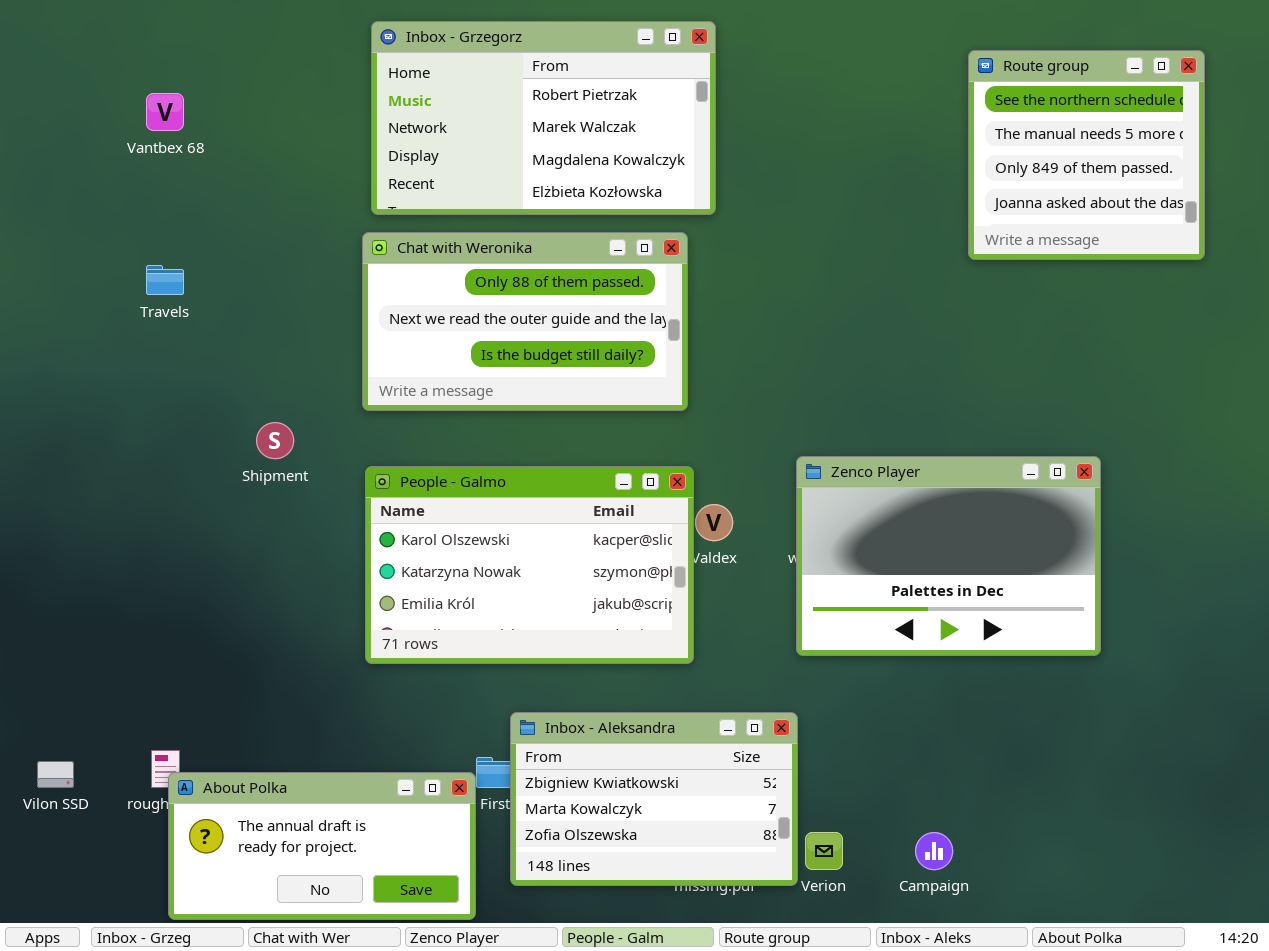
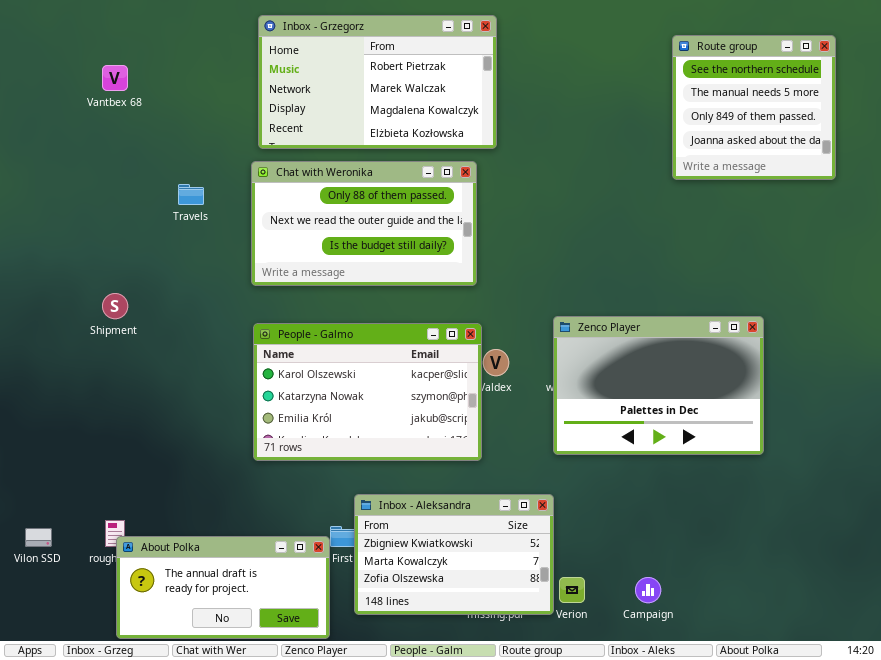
Travels: [146,265,184,295] -> [178,184,204,205], moved
Shipment: [256,422,294,459] -> [102,293,128,319], moved

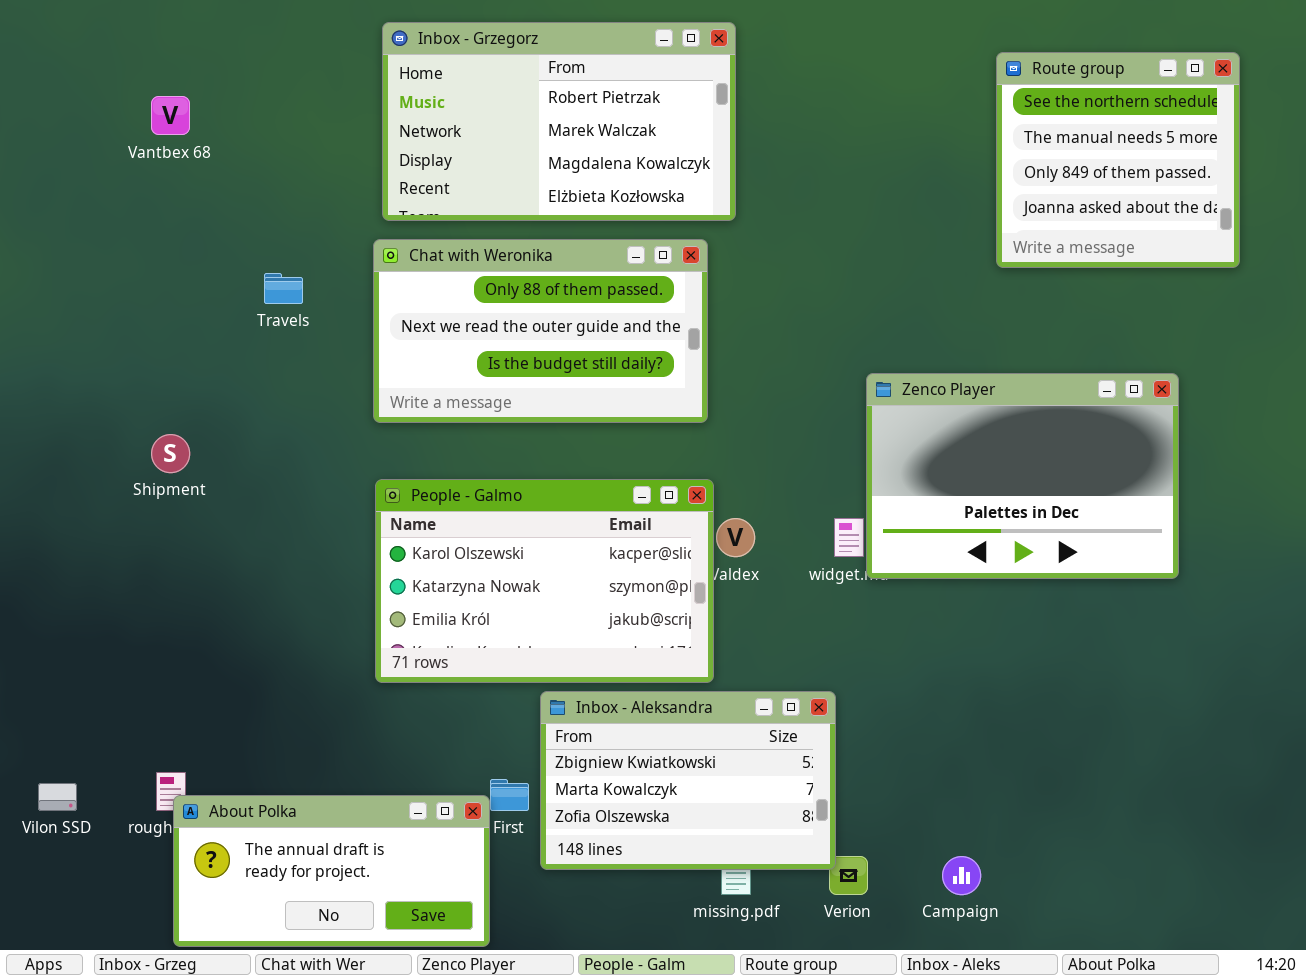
Zenco Player: [553,316,764,455] -> [866,373,1179,579], moved
Inbox - Aleksandra: [354,494,554,615] -> [540,691,836,870], moved

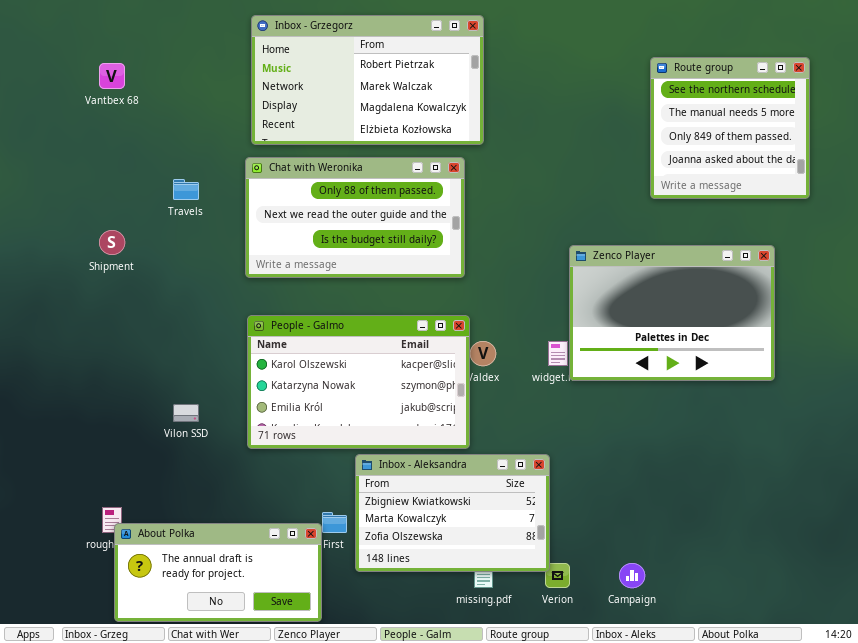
Route group: [996,52,1240,268] -> [650,57,810,199], moved
Shipment: [151,434,190,473] -> [99,230,125,255], moved
Vilon SSD: [38,783,77,811] -> [173,404,199,422], moved

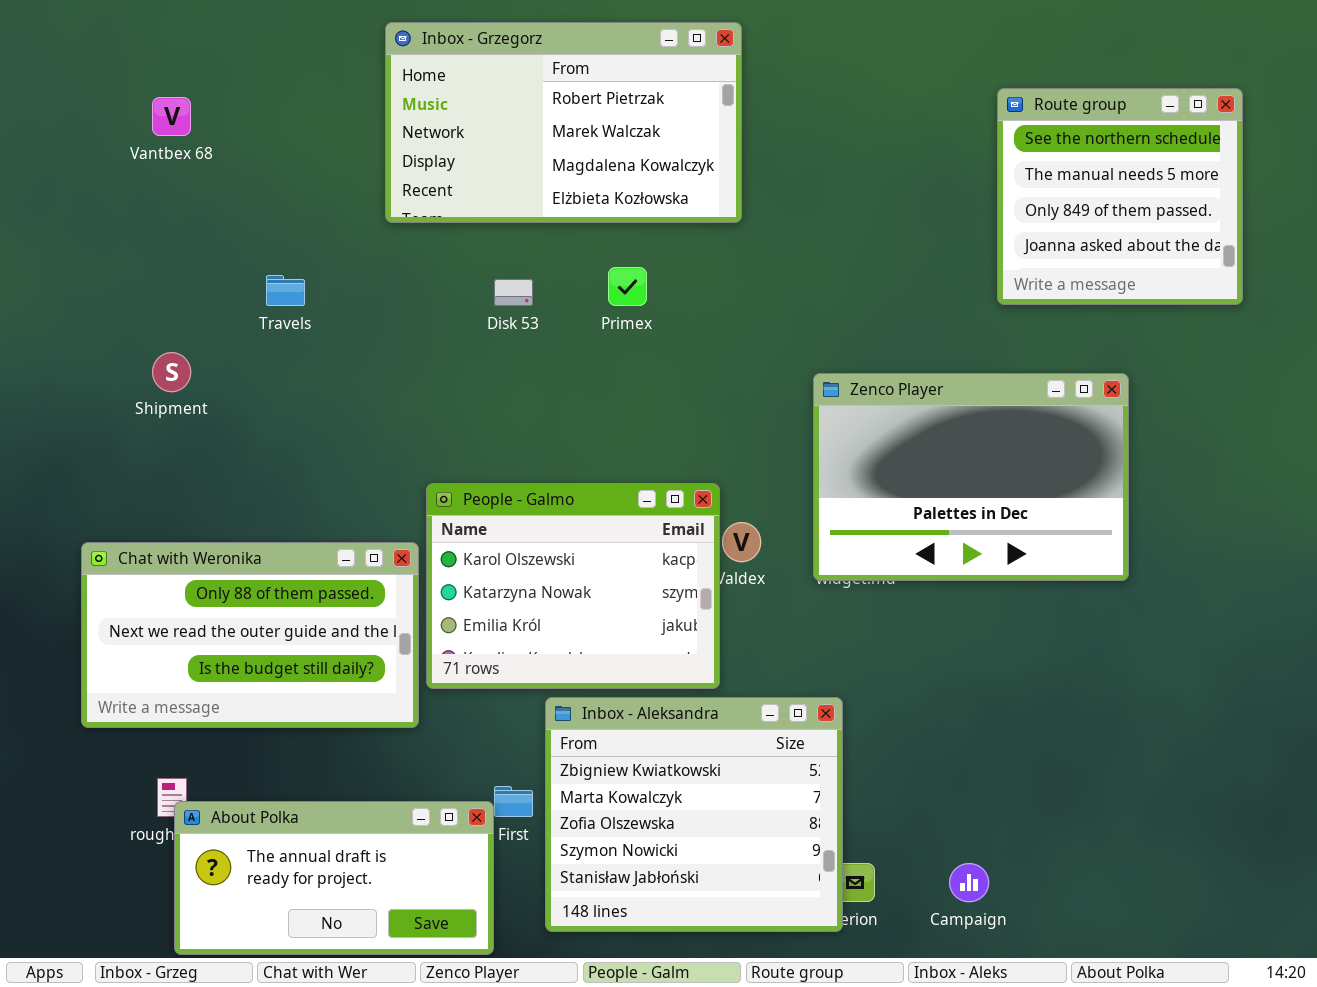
Chat with Weronika: [245,157,465,278] -> [81,542,419,728], moved
Zenco Player: [569,245,775,381] -> [813,373,1129,581], moved
People - Galmo: [247,315,470,449] -> [426,483,720,689], resized
Inbox - Aleksandra: [355,454,550,572] -> [545,697,843,932], resized

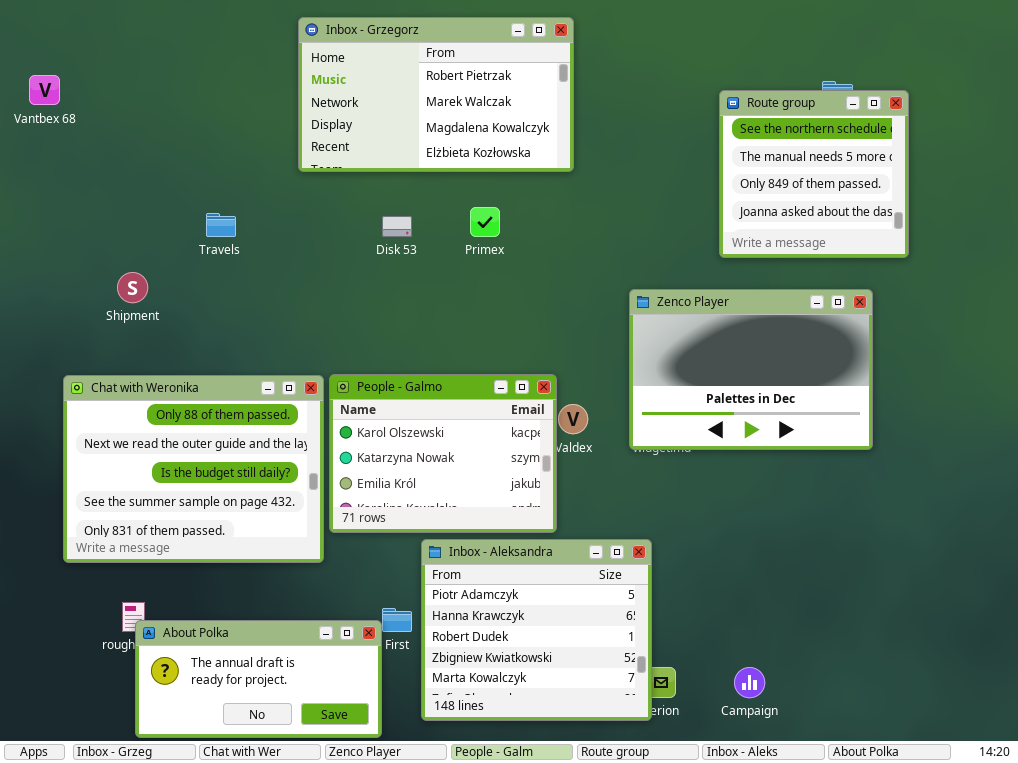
Route group: [997,88,1243,305] -> [719,90,909,258], moved
Vantbex 68: [152,97,191,136] -> [29,75,60,105], moved
Chat with Weronika: [81,542,419,728] -> [63,375,324,563], resized
Inbox - Aleksandra: [545,697,843,932] -> [421,539,652,721], scrolled up 3 rows

